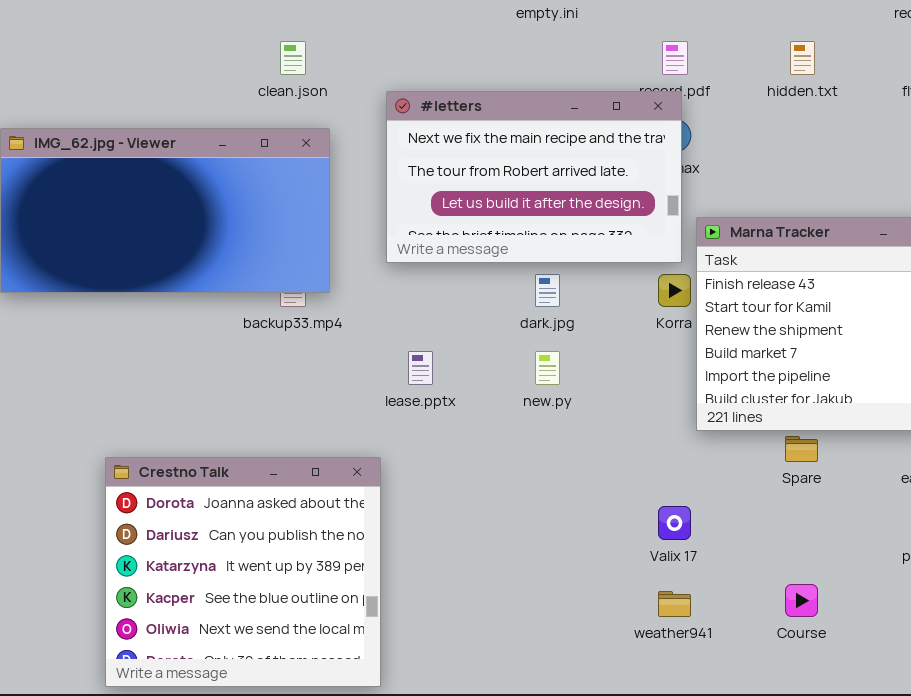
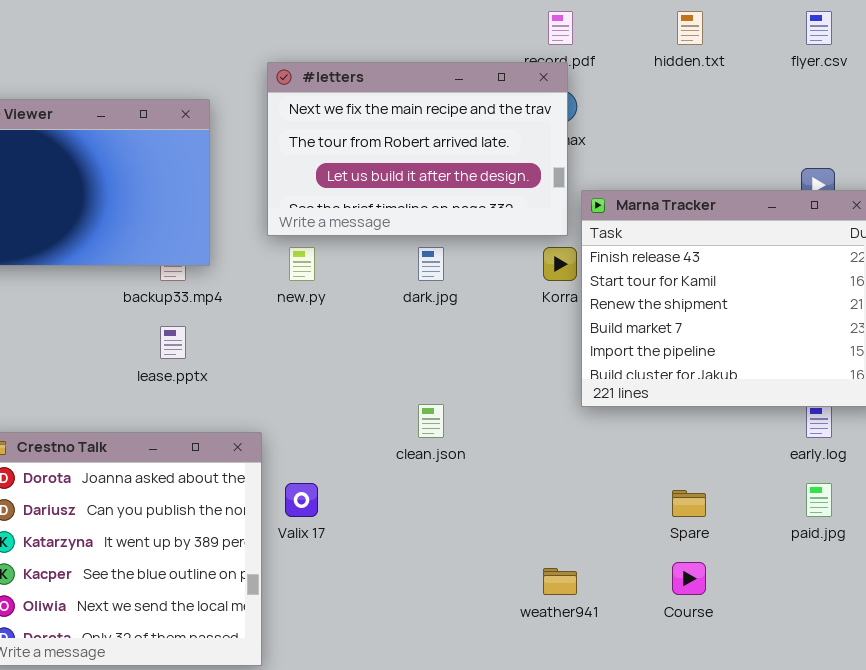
clean.json: [280,41,306,75] -> [418,404,444,438], moved
lease.pptx: [408,351,433,385] -> [160,326,186,359], moved
new.py: [535,351,560,385] -> [289,247,315,281], moved
Spare: [785,436,818,462] -> [672,490,706,517], moved
Valix 17: [658,506,691,540] -> [285,483,318,517], moved

